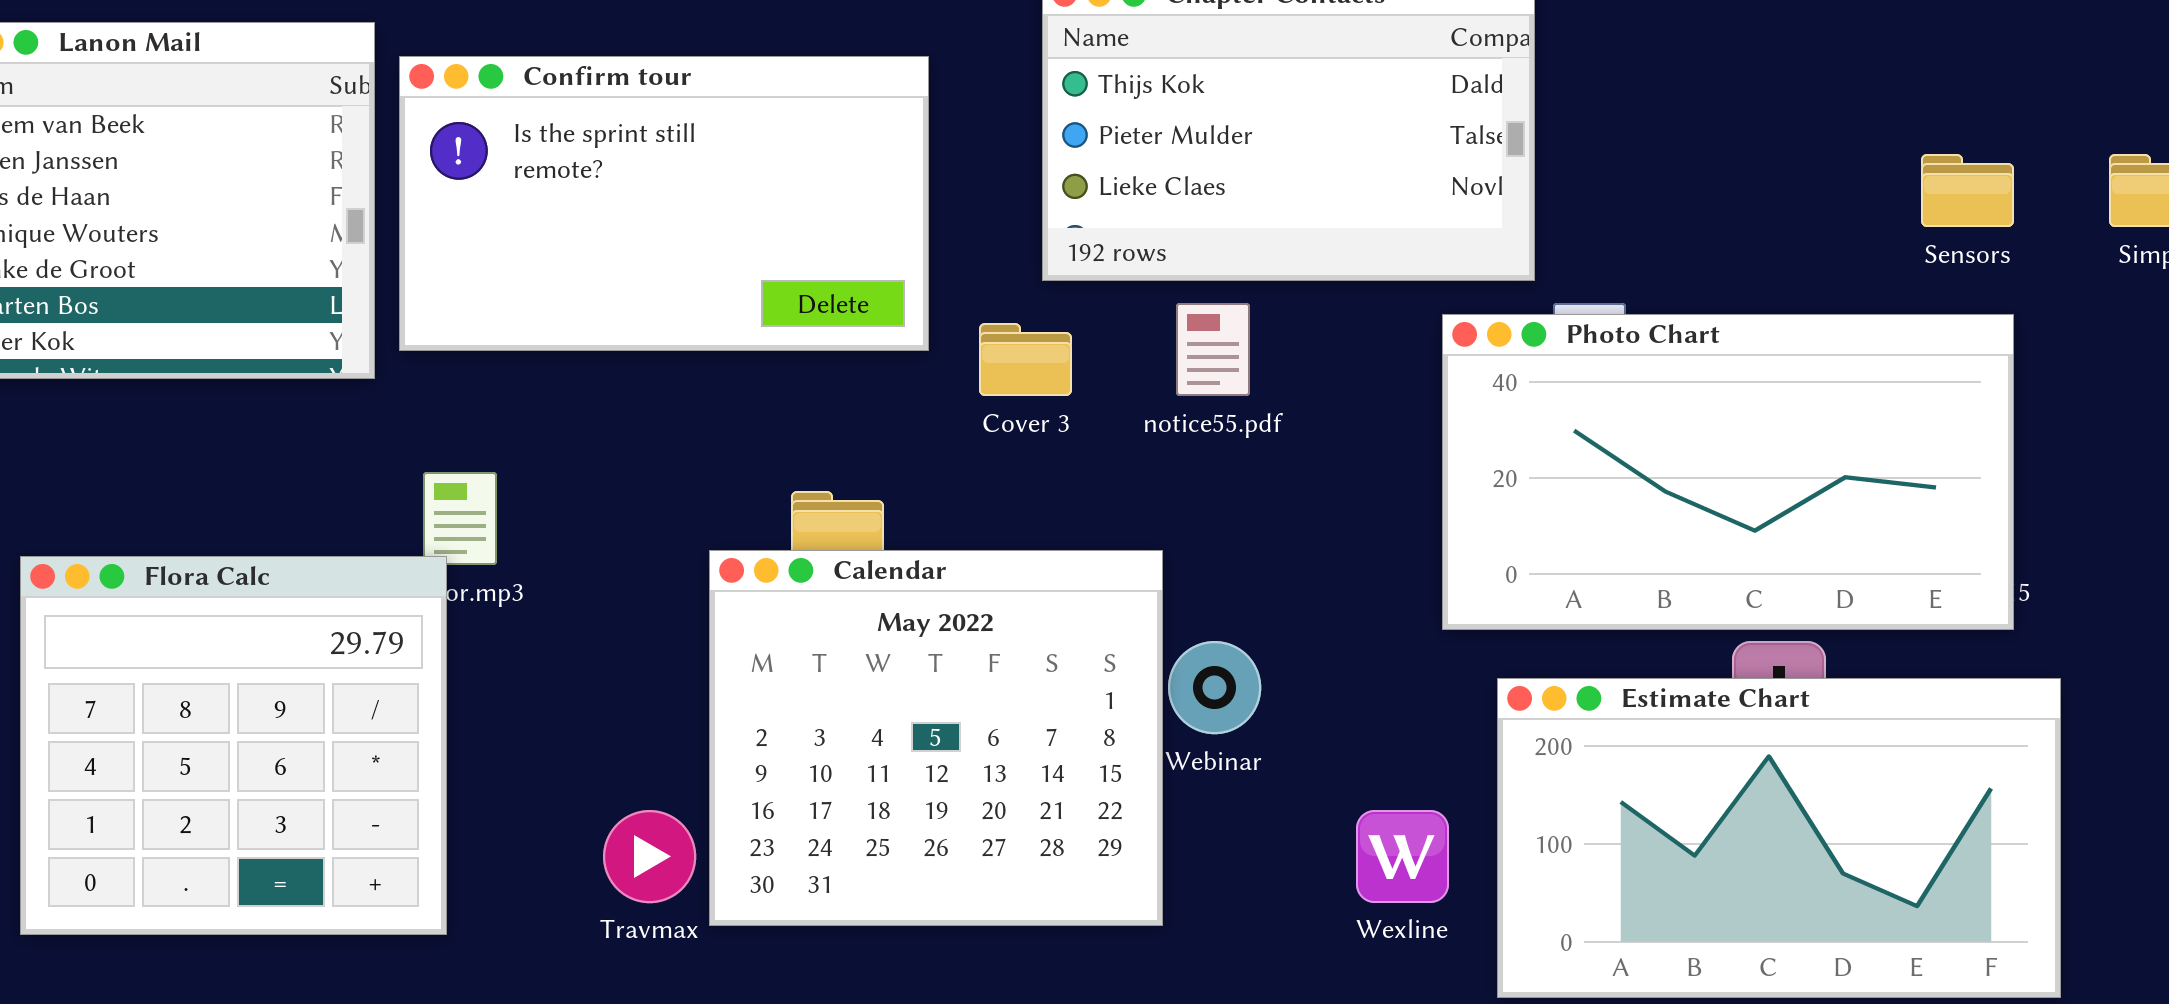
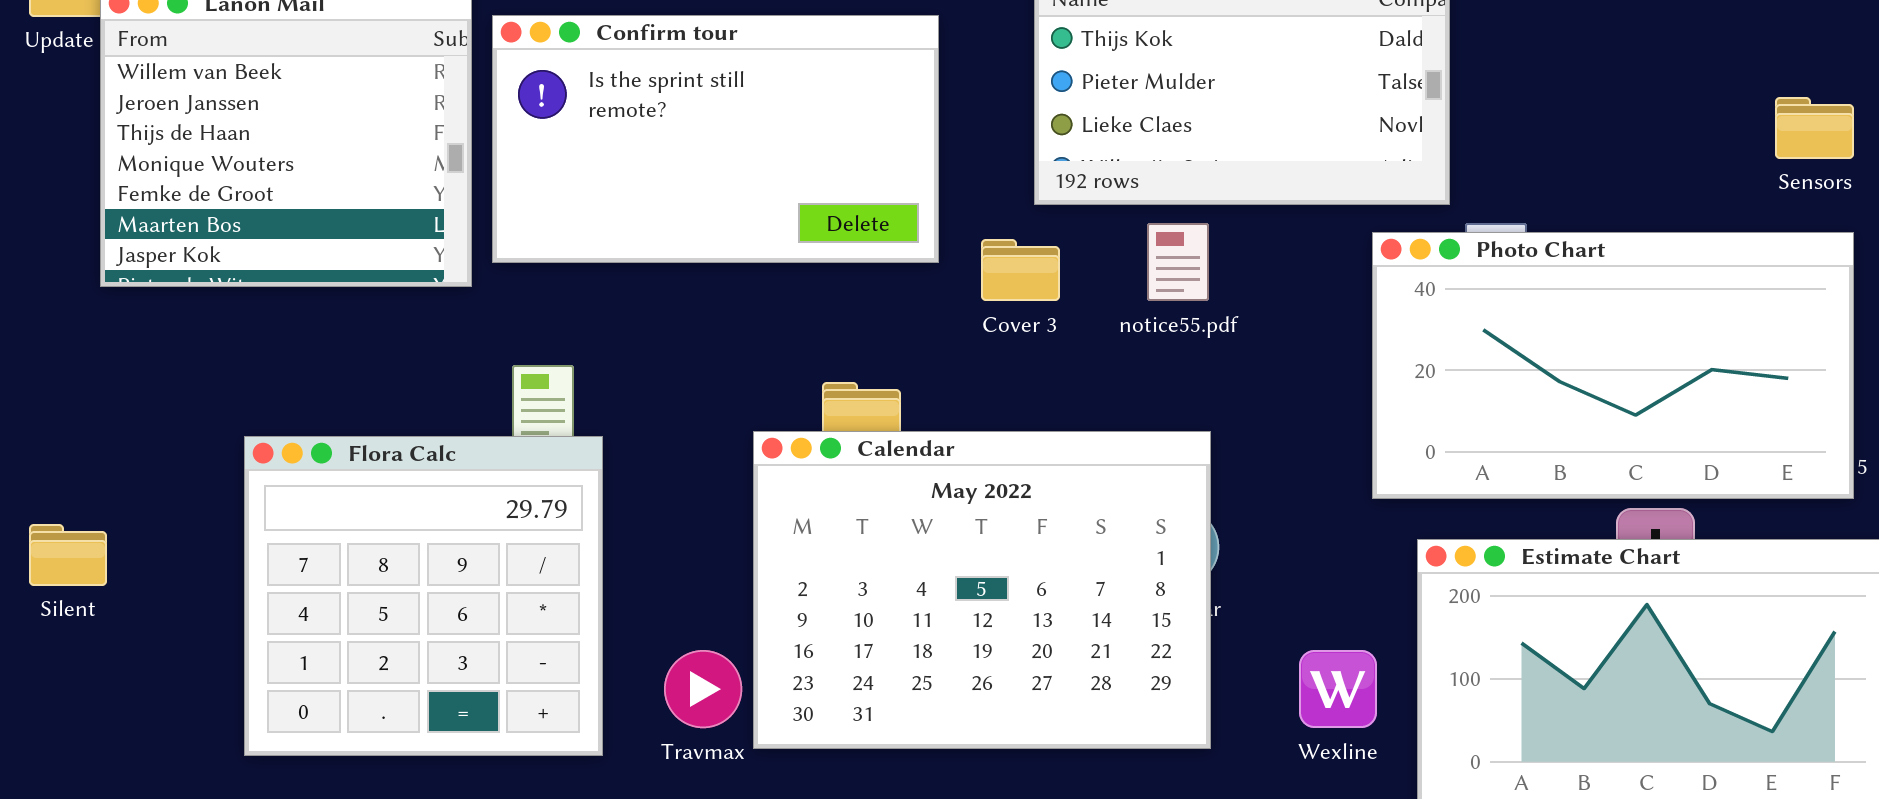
Calendar: [709,550,1163,926] -> [753,431,1211,749], resized
Flora Calc: [20,556,447,935] -> [244,436,603,756], moved

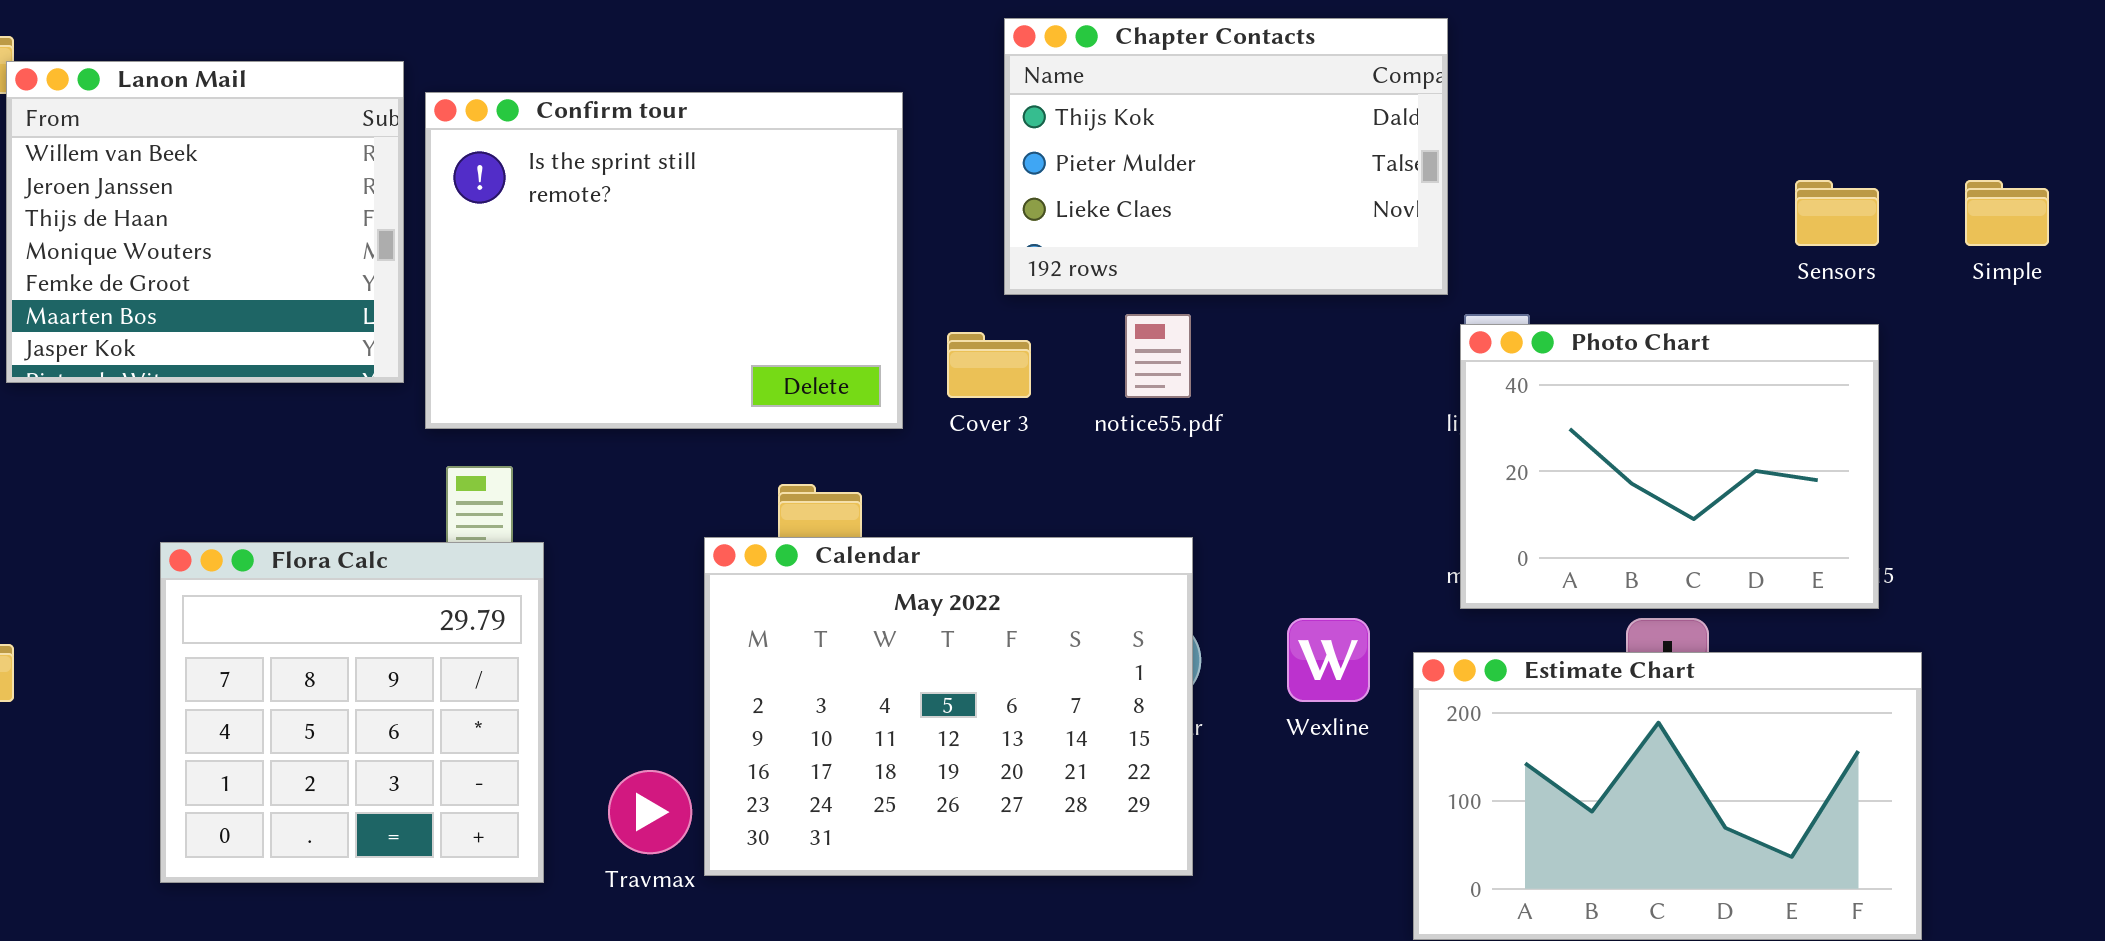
Confirm tour: [492,15,939,263] -> [425,92,903,429], resized
Photo Chart: [1372,232,1854,499] -> [1460,324,1879,609], resized
Wexline: [1299,650,1377,728] -> [1287,618,1370,702], moved

